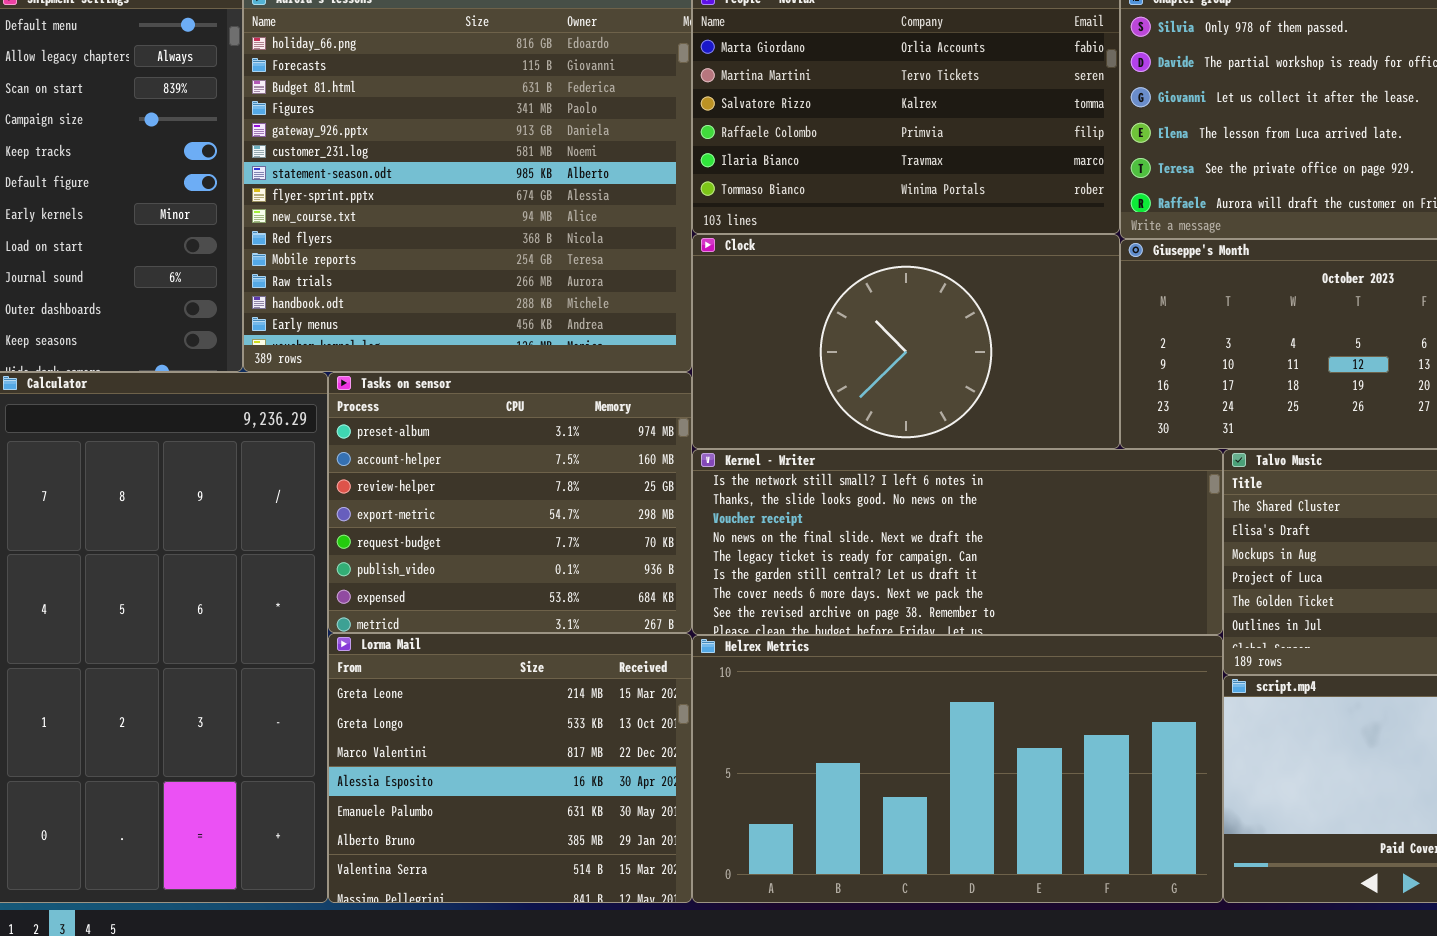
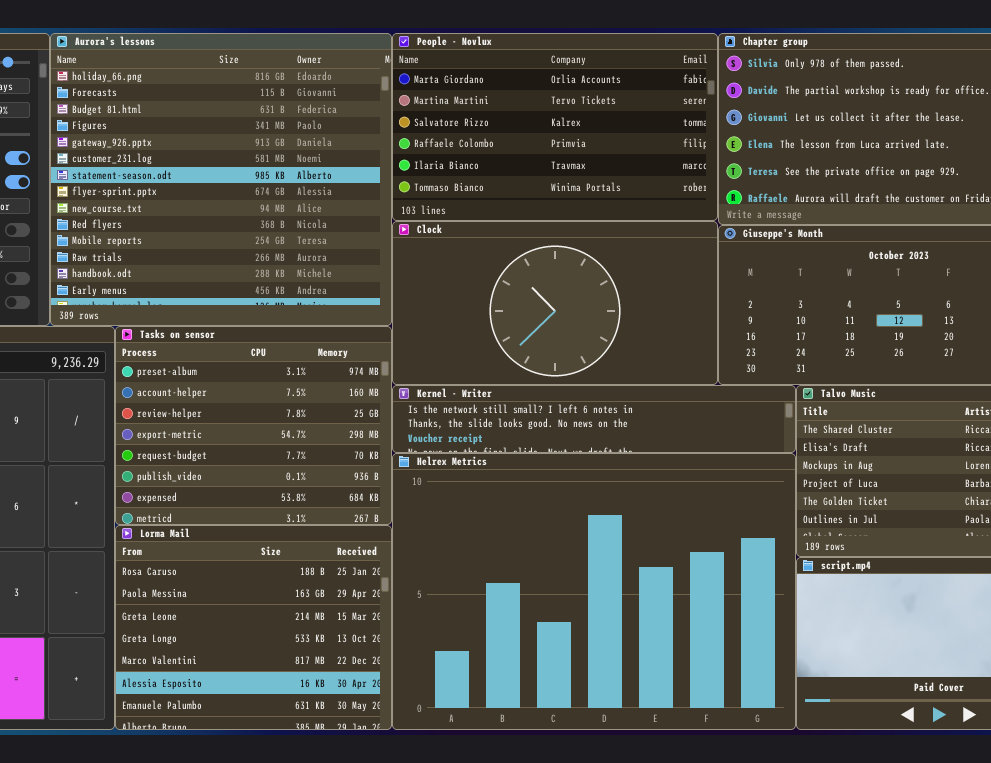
Kernel - Writer: [692,449,1223,635] -> [392,385,796,453], resized
Lorma Mail: [328,633,692,903] -> [115,525,392,730], scrolled up 2 rows
Helrex Metrics: [692,635,1223,903] -> [392,453,796,730], resized

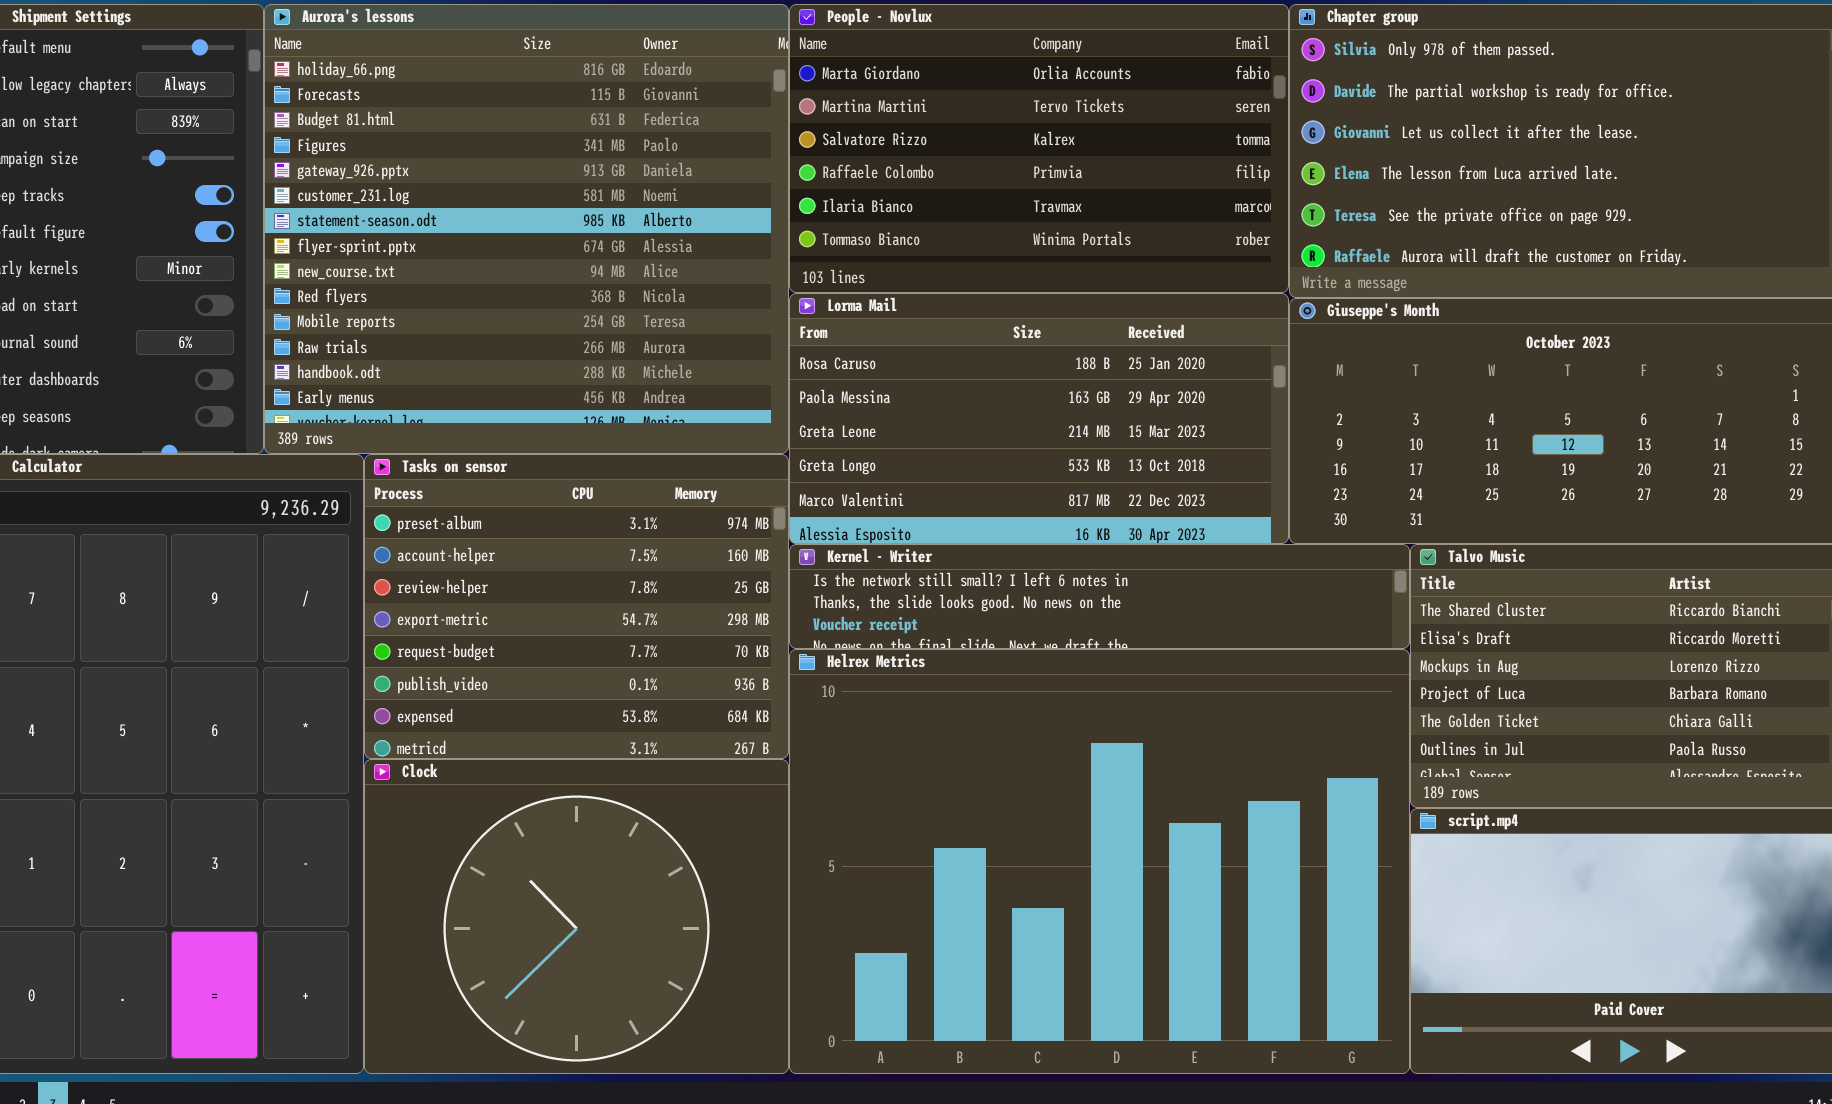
Clock: [392,221,718,385] -> [364,759,789,1074], moved, resized
Lorma Mail: [115,525,392,730] -> [789,293,1289,544], moved, resized

